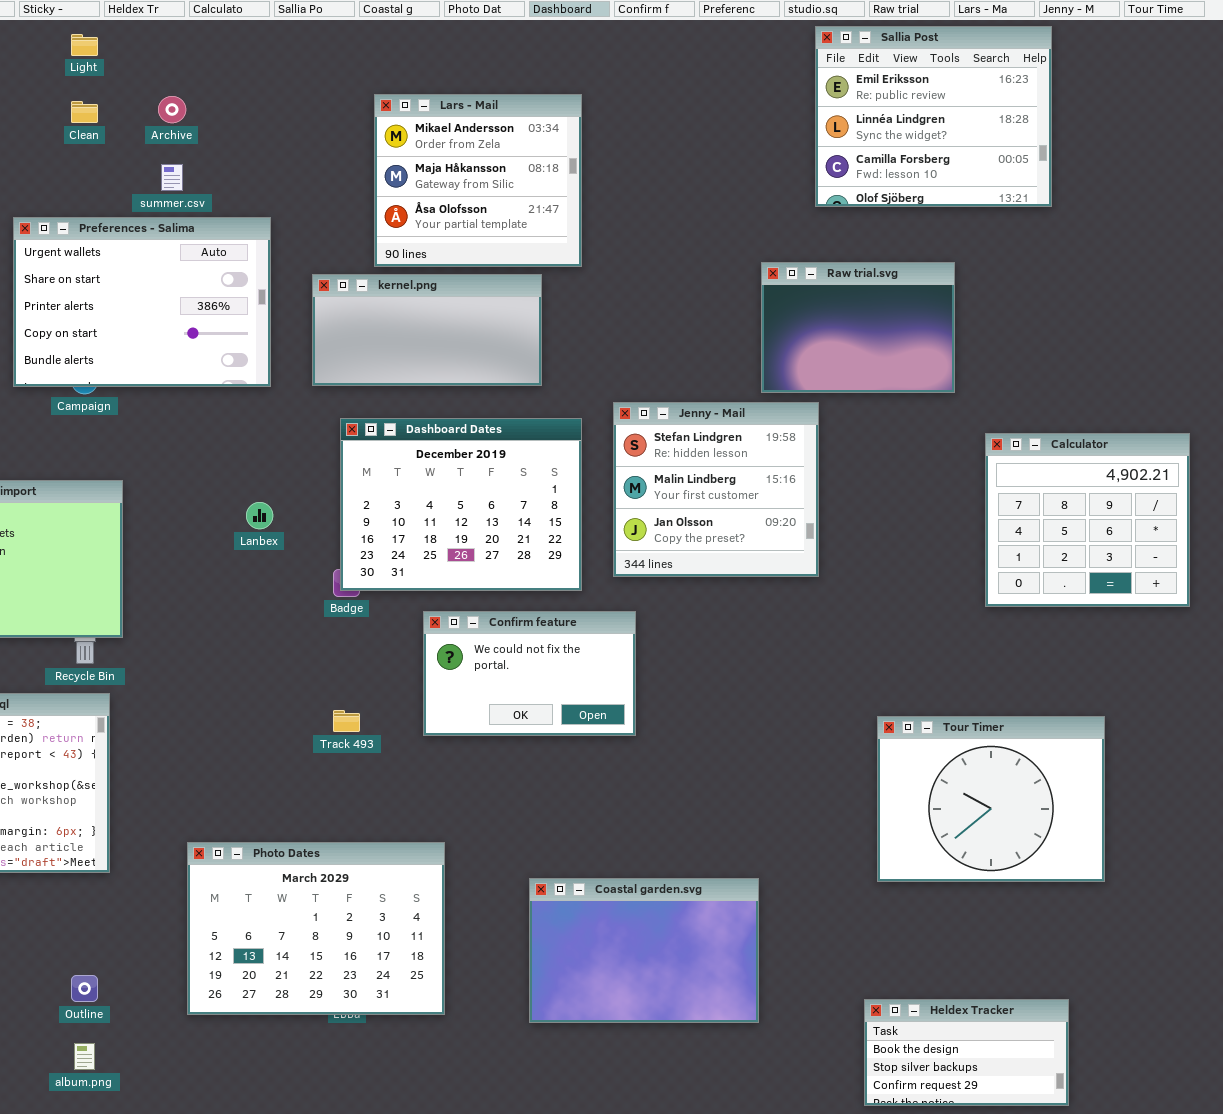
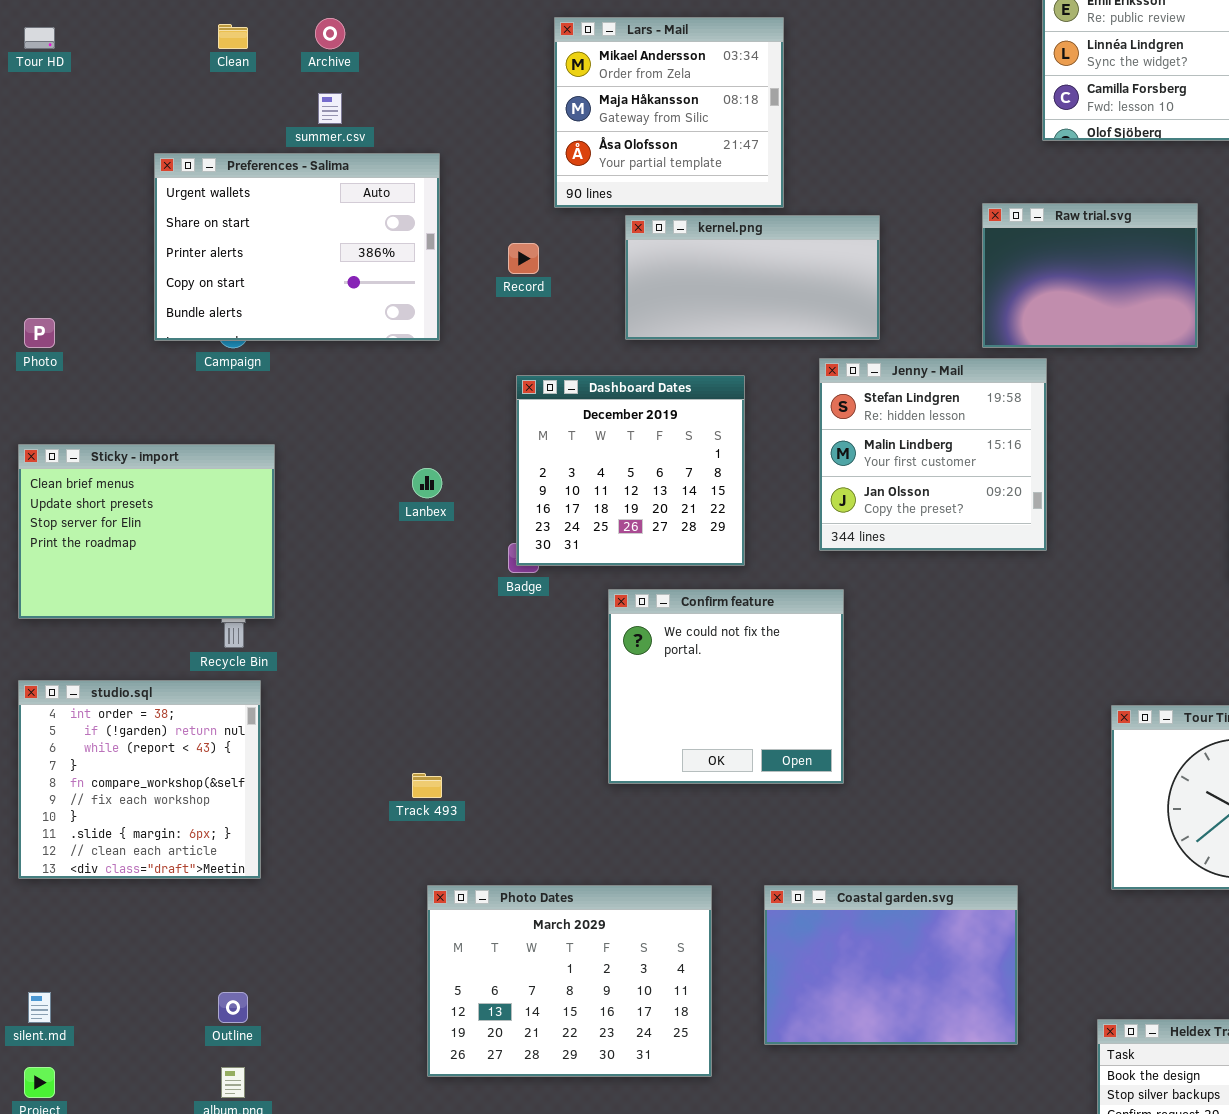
kernel.png: [312,274,542,386] -> [625,215,880,340], moved
Dashboard Dates: [340,418,582,591] -> [516,375,745,566], resized
Confirm feature: [423,611,636,736] -> [608,589,844,784], resized
Track 493: [333,710,360,732] -> [412,773,442,798], moved
Photo Dates: [187,842,445,1015] -> [427,885,712,1077], moved
Coastal garden.svg: [529,878,759,1023] -> [764,885,1018,1045], moved

